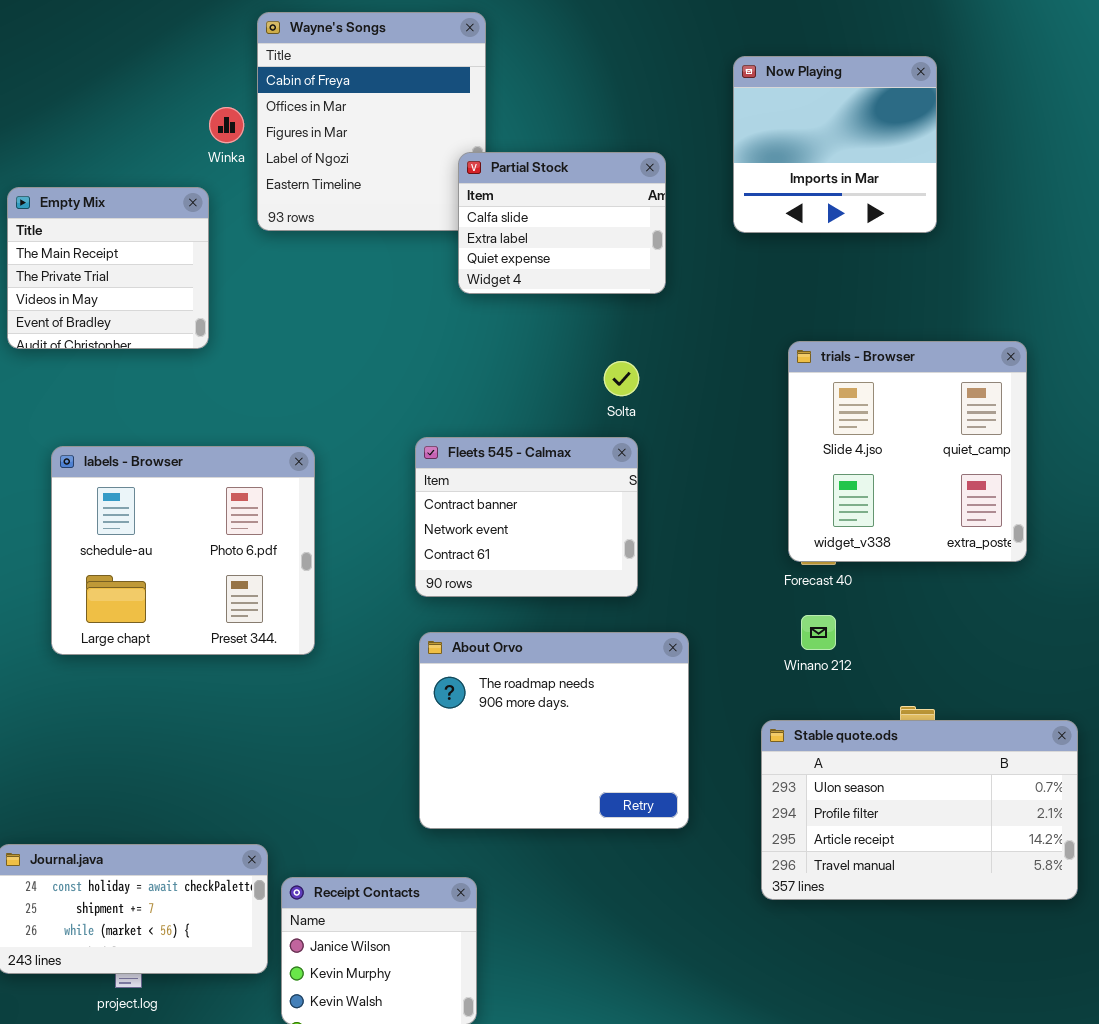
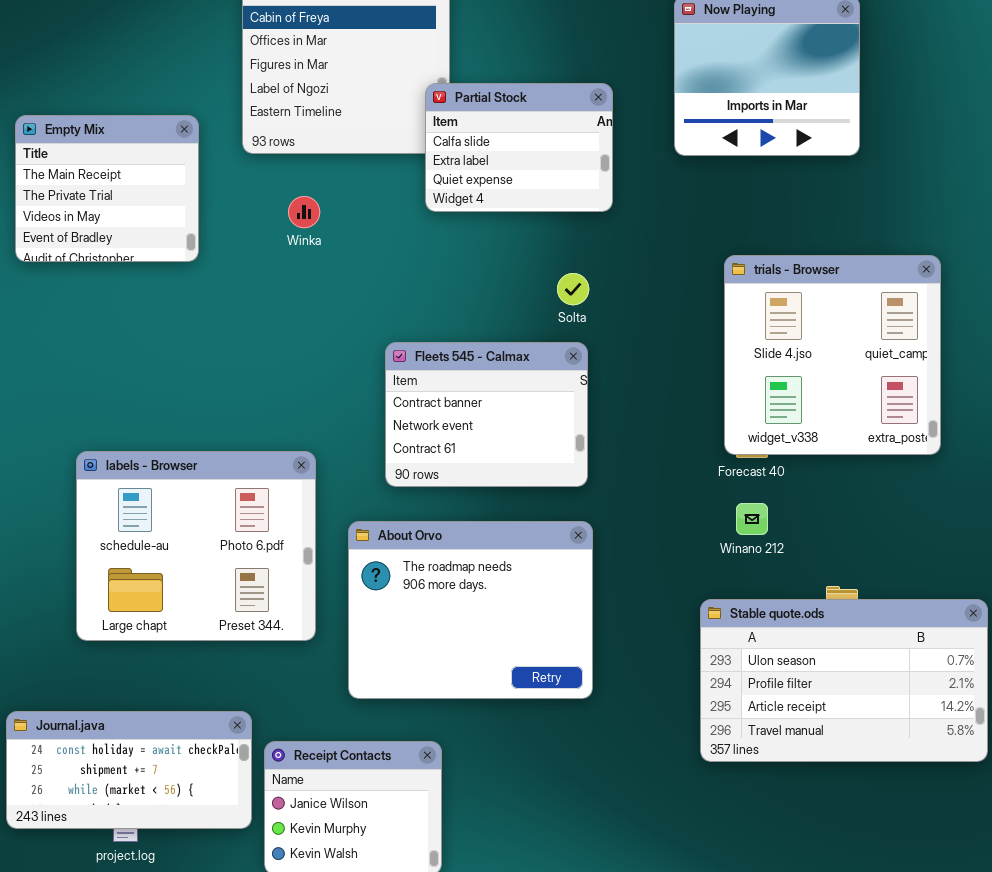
Winka: [209,107,244,143] -> [288,196,320,228], moved
labels - Browser: [51,446,315,655] -> [76,451,316,641], moved
About Orvo: [419,632,689,829] -> [348,521,593,699], moved

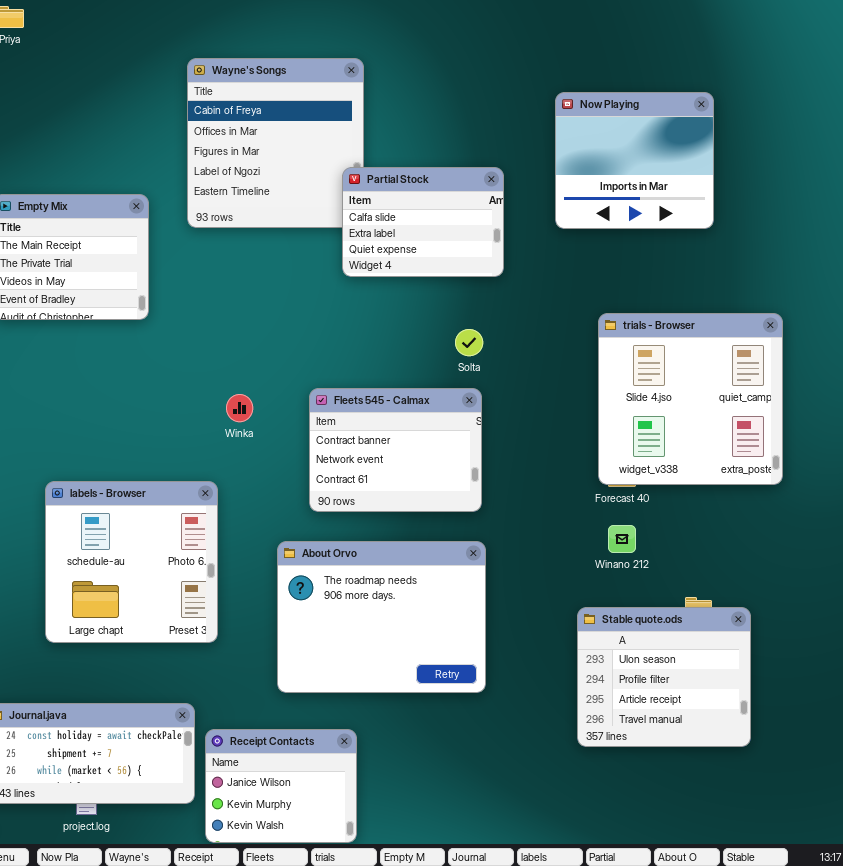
Winka: [288,196,320,228] -> [226,394,253,422], moved
labels - Browser: [76,451,316,641] -> [45,481,218,643], resized
Stable quote.ods: [700,599,988,762] -> [577,607,751,747], resized

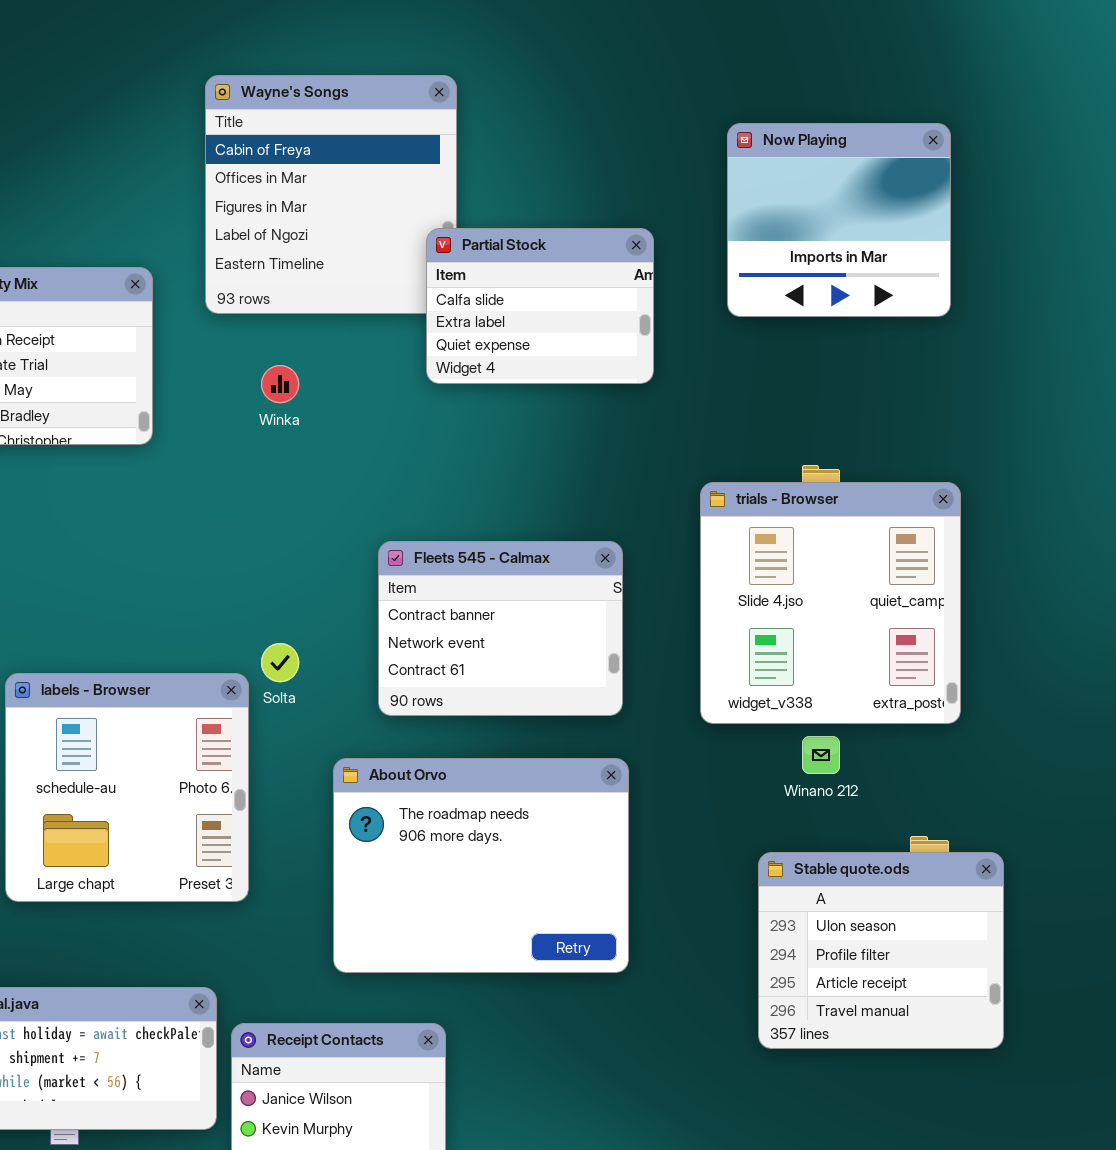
trials - Browser: [598,313,783,485] -> [700,482,961,724], moved
Solta: [455,329,483,356] -> [261,643,299,682], moved
Winka: [226,394,253,422] -> [261,365,299,403], moved

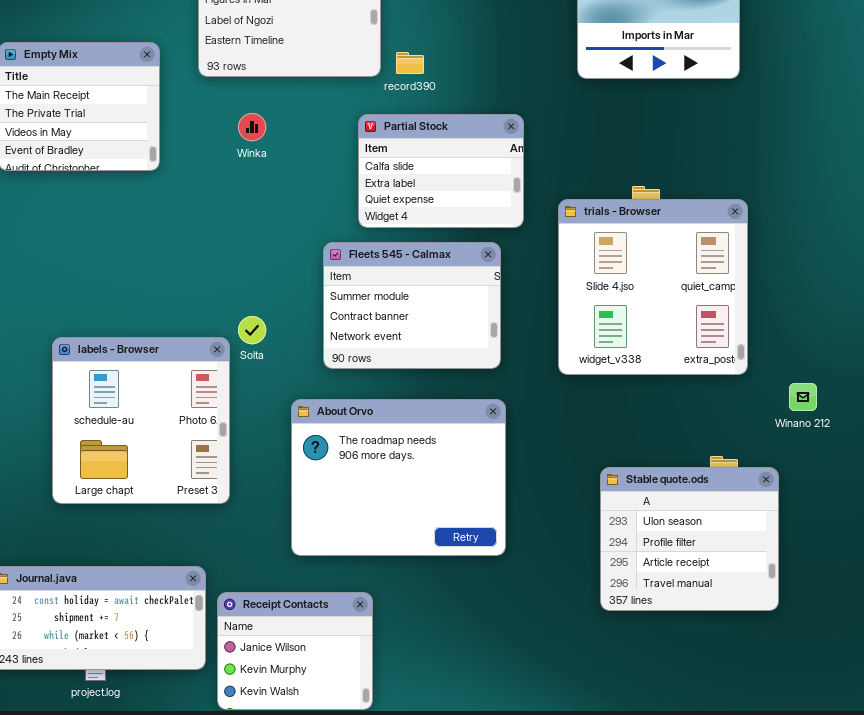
Partial Stock: [426,228,654,384] -> [358,114,524,228], moved
Fleets 545 - Calmax: [378,541,623,716] -> [323,242,501,369], scrolled up 1 row
Winano 212: [802,736,840,774] -> [789,383,817,411], moved

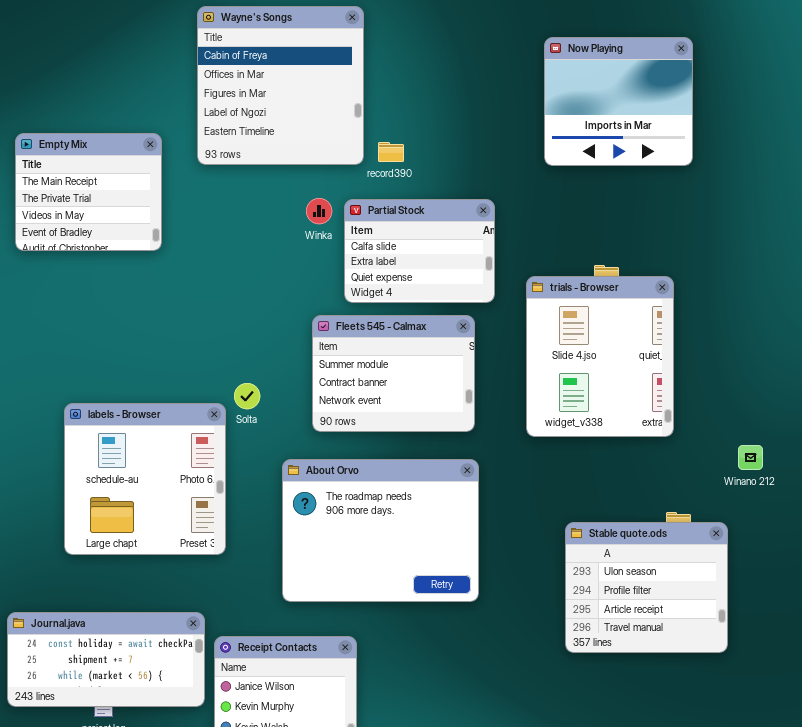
Winka: [238,113,266,141] -> [306,198,332,224], moved
trials - Browser: [558,199,748,375] -> [526,276,674,437], resized

